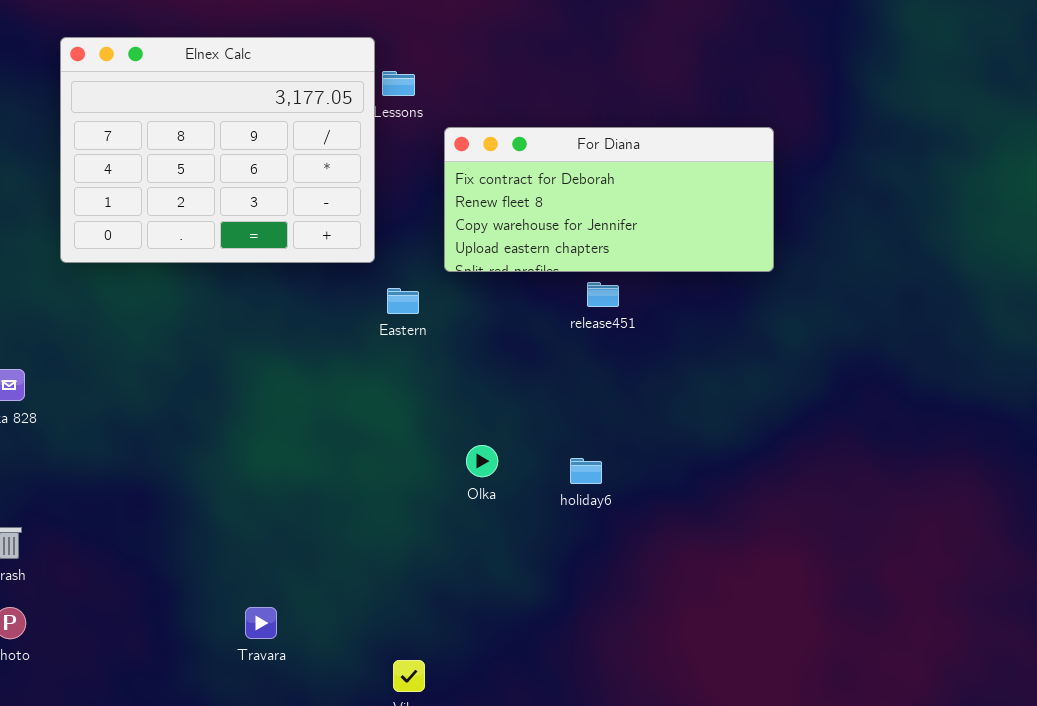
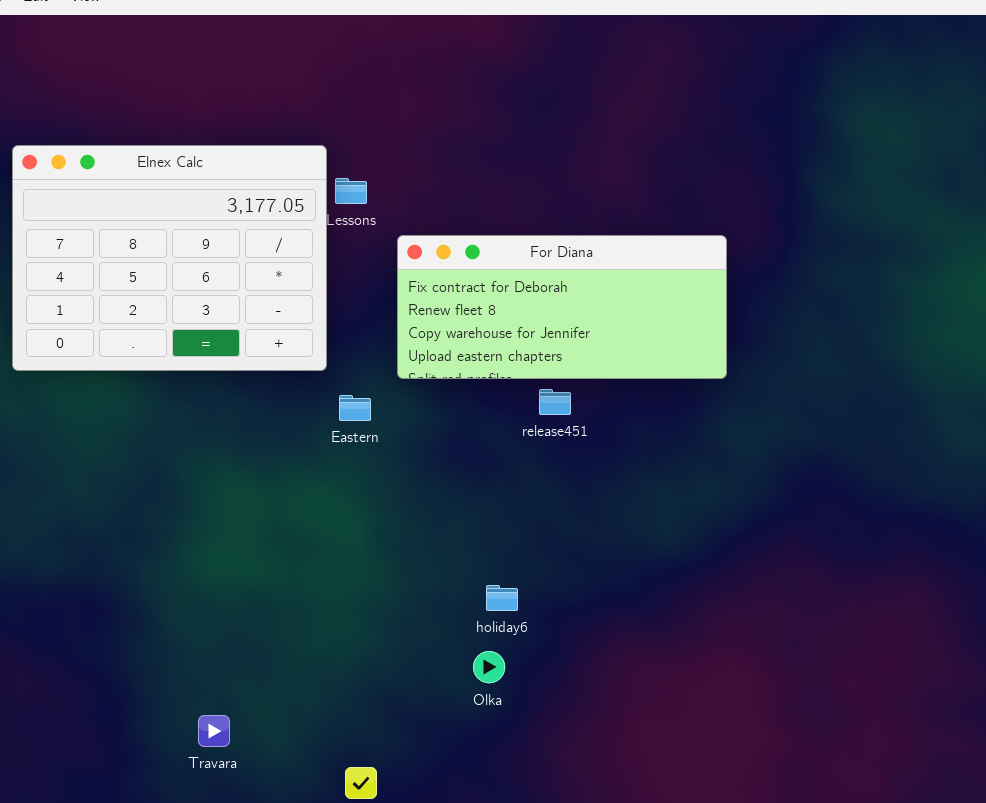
Olka: [466,445,498,477] -> [473,651,505,683], moved
holiday6: [570,458,602,484] -> [486,585,518,611], moved

